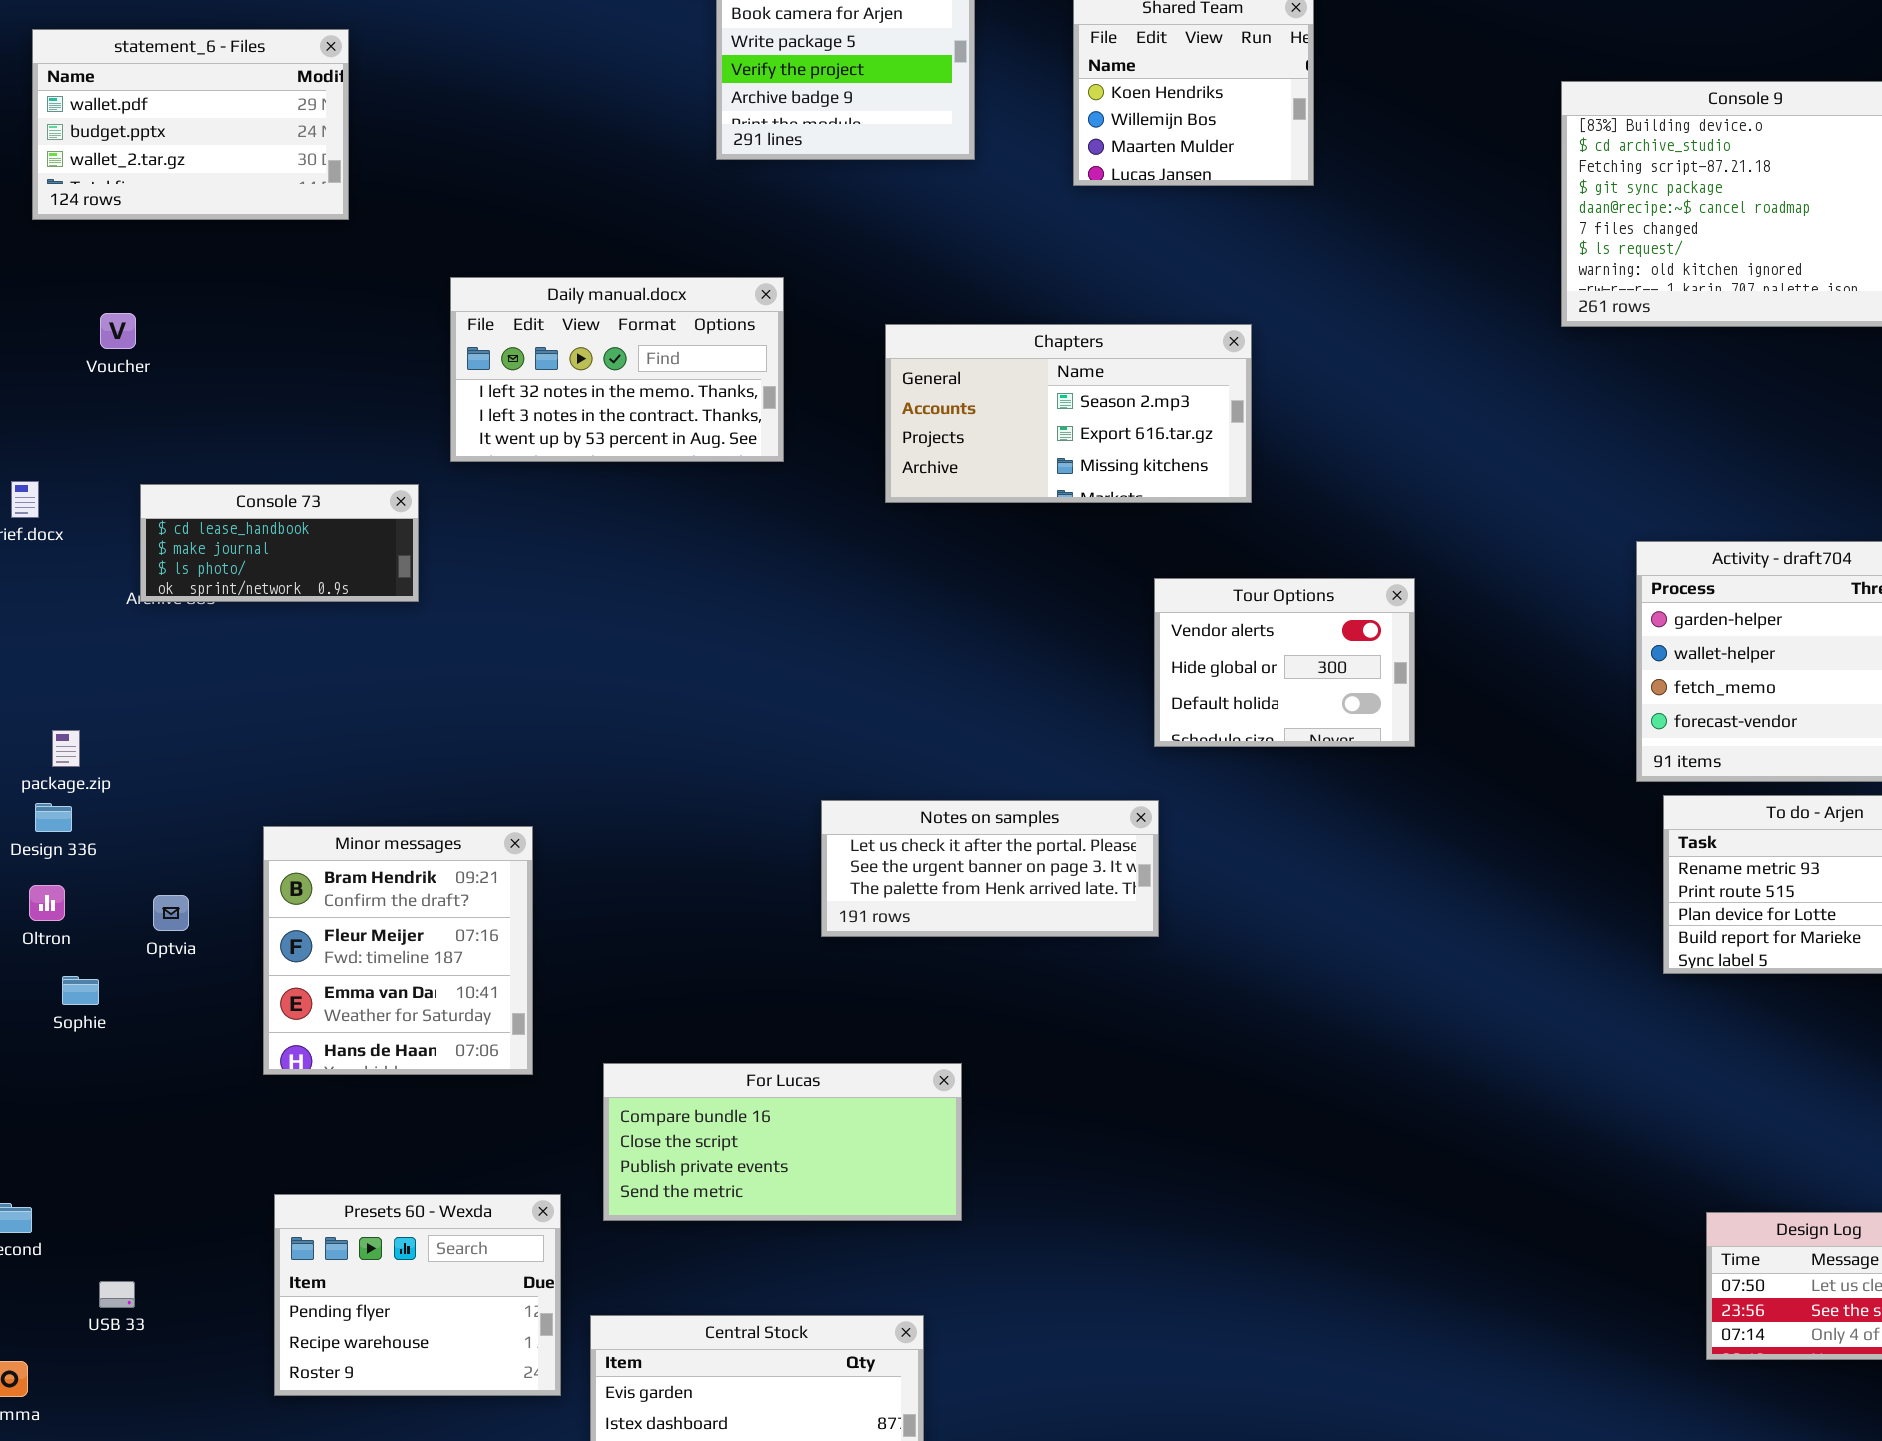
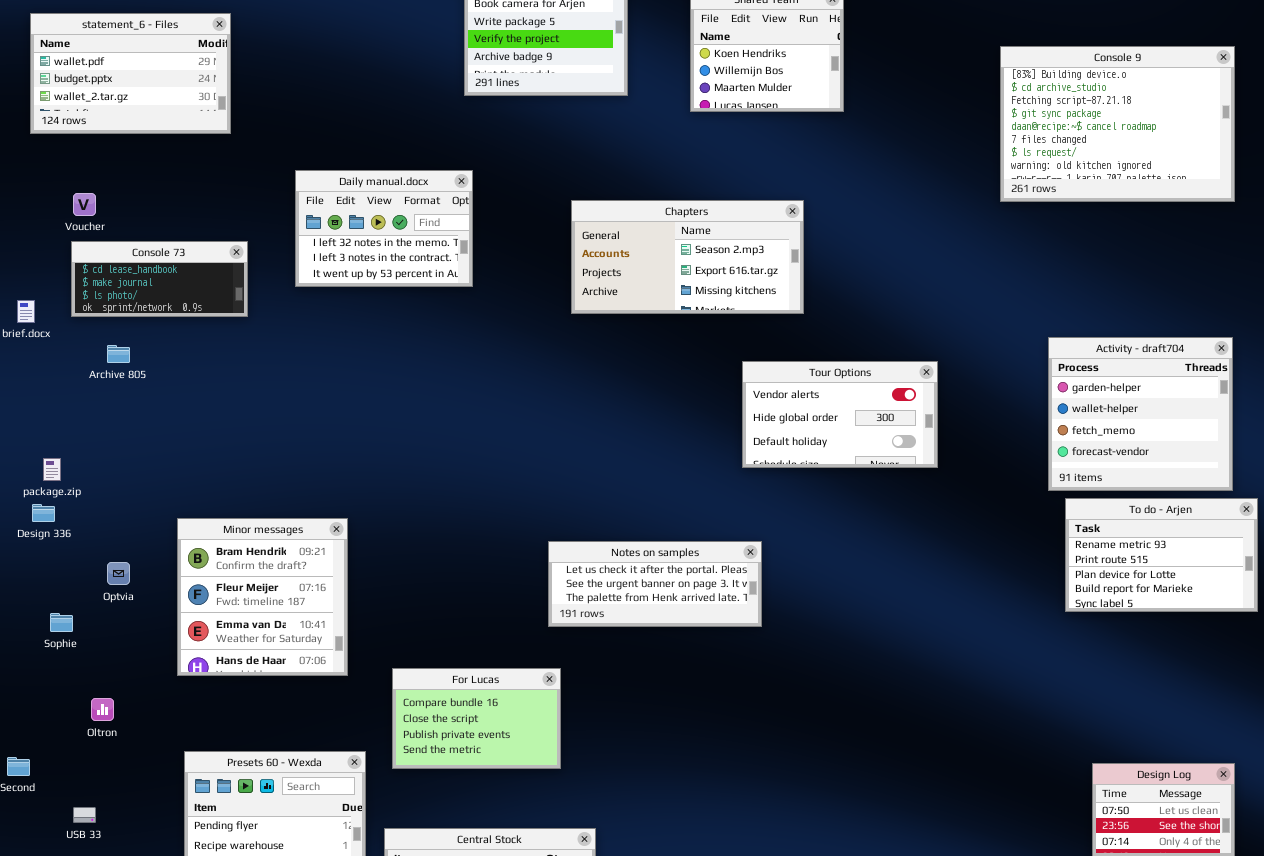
Daily manual.docx: [450,277,784,462] -> [295,170,473,287], resized
Console 73: [140,484,419,602] -> [71,241,248,317], moved
Tour Options: [1154,578,1415,747] -> [742,361,938,468], resized
Notes on samples: [821,800,1159,937] -> [548,541,762,627], moved
Oltron: [29,885,65,921] -> [91,698,114,721], moved
For Lucas: [603,1063,962,1221] -> [392,668,561,769], resized

